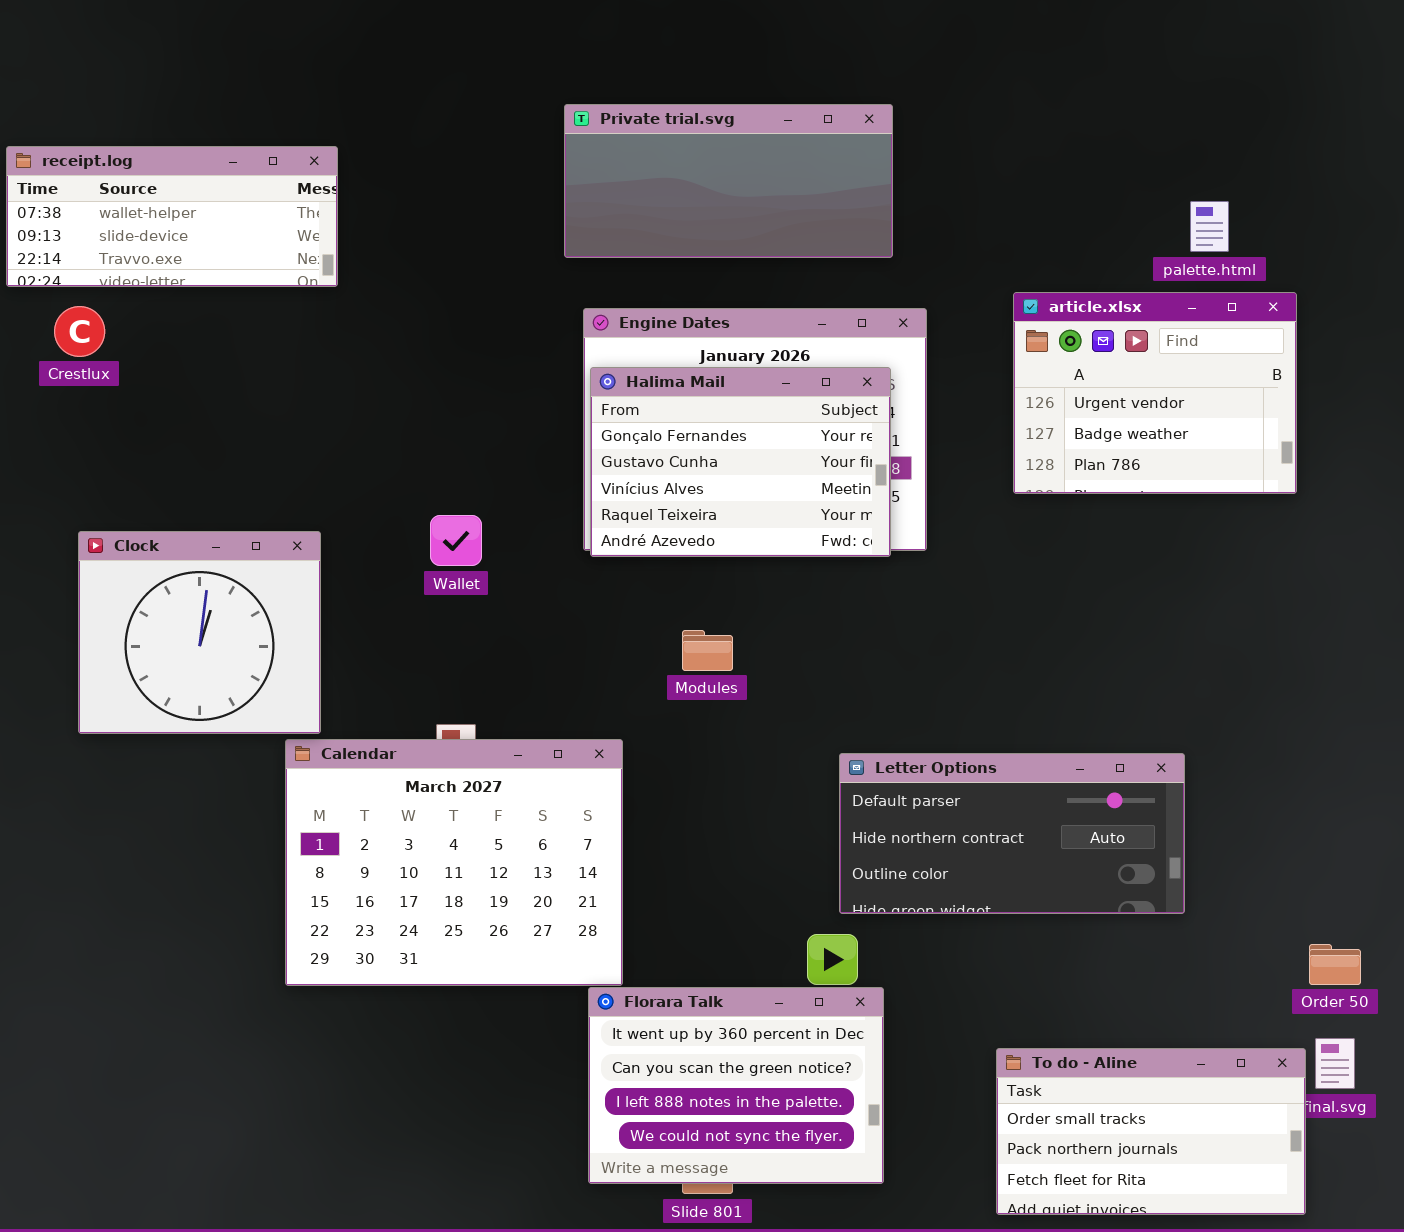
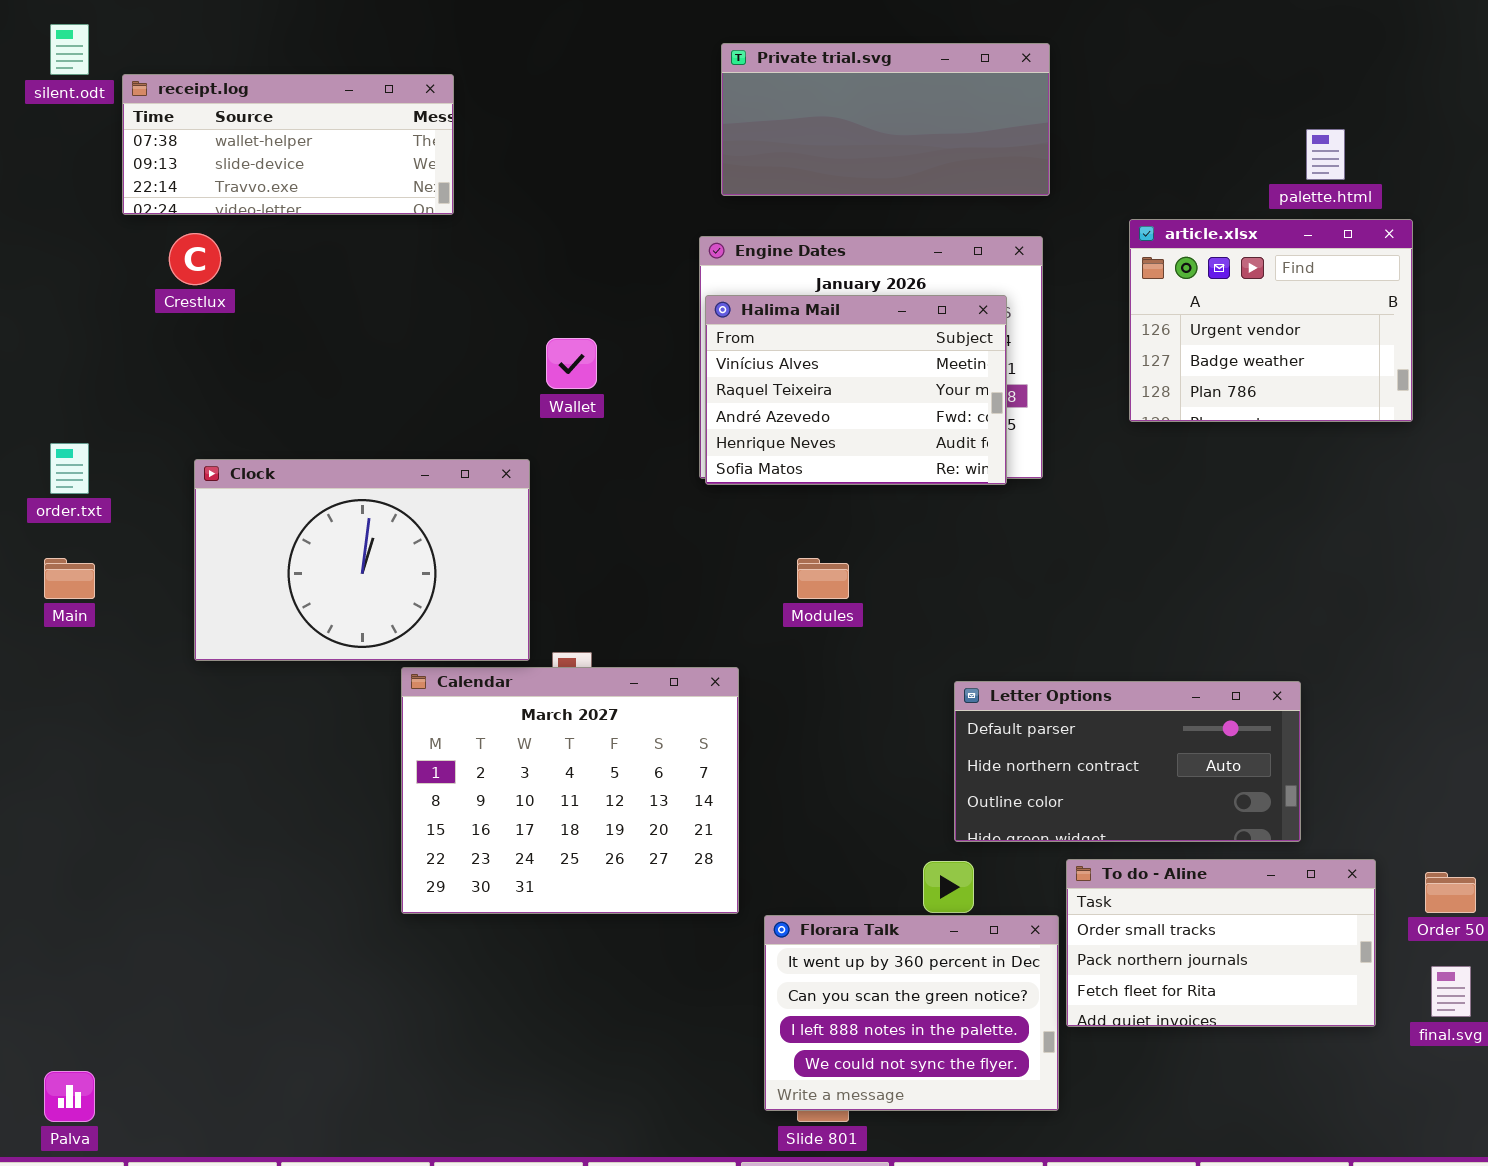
Private trial.svg: [564,104,893,258] -> [721,43,1050,196], moved
Halima Mail: [590,367,891,557] -> [705,295,1007,485], scrolled down 2 rows
Wallet: [430,515,482,566] -> [546,338,597,389], moved
Clock: [78,531,321,734] -> [194,459,530,661], resized
Florara Talk: [588,987,884,1184] -> [764,915,1059,1111], moved
To do - Aline: [996,1048,1306,1215] -> [1066,859,1376,1027], moved

